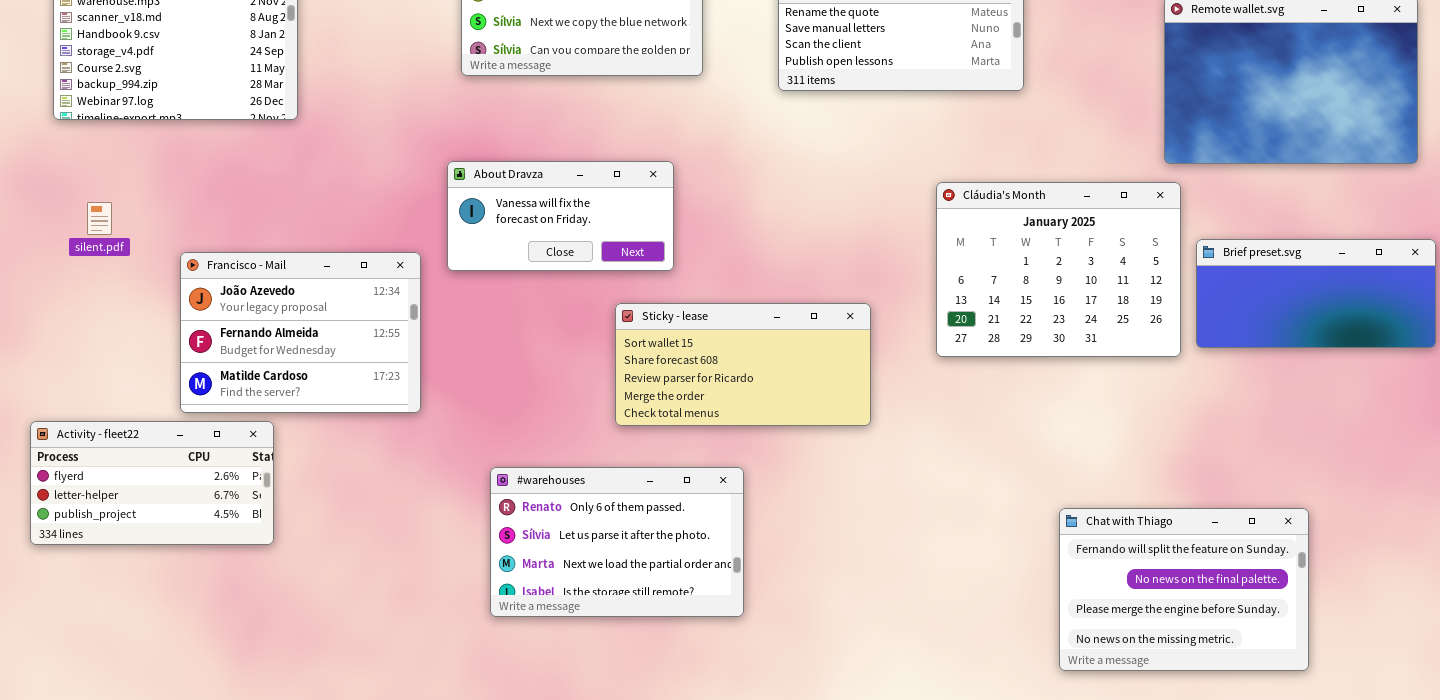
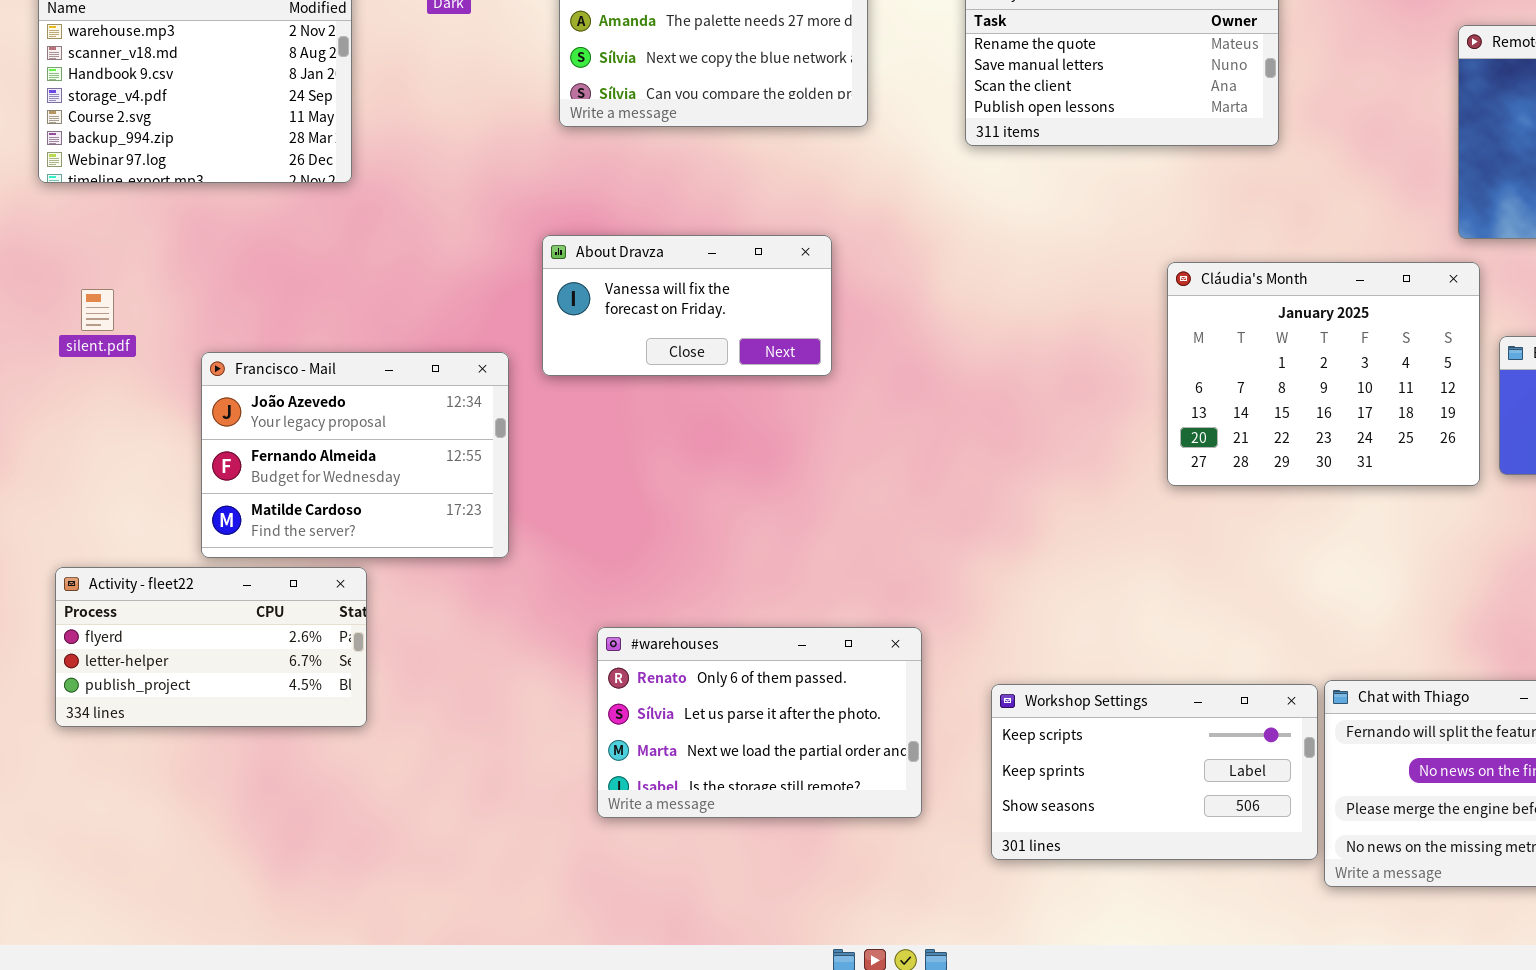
Sticky - lease: [615,303,871,426] -> none, closed
Activity - fleet22: [30,421,274,545] -> [55,567,367,727], moved
Workshop Settings: none -> [991,684,1318,860], opened

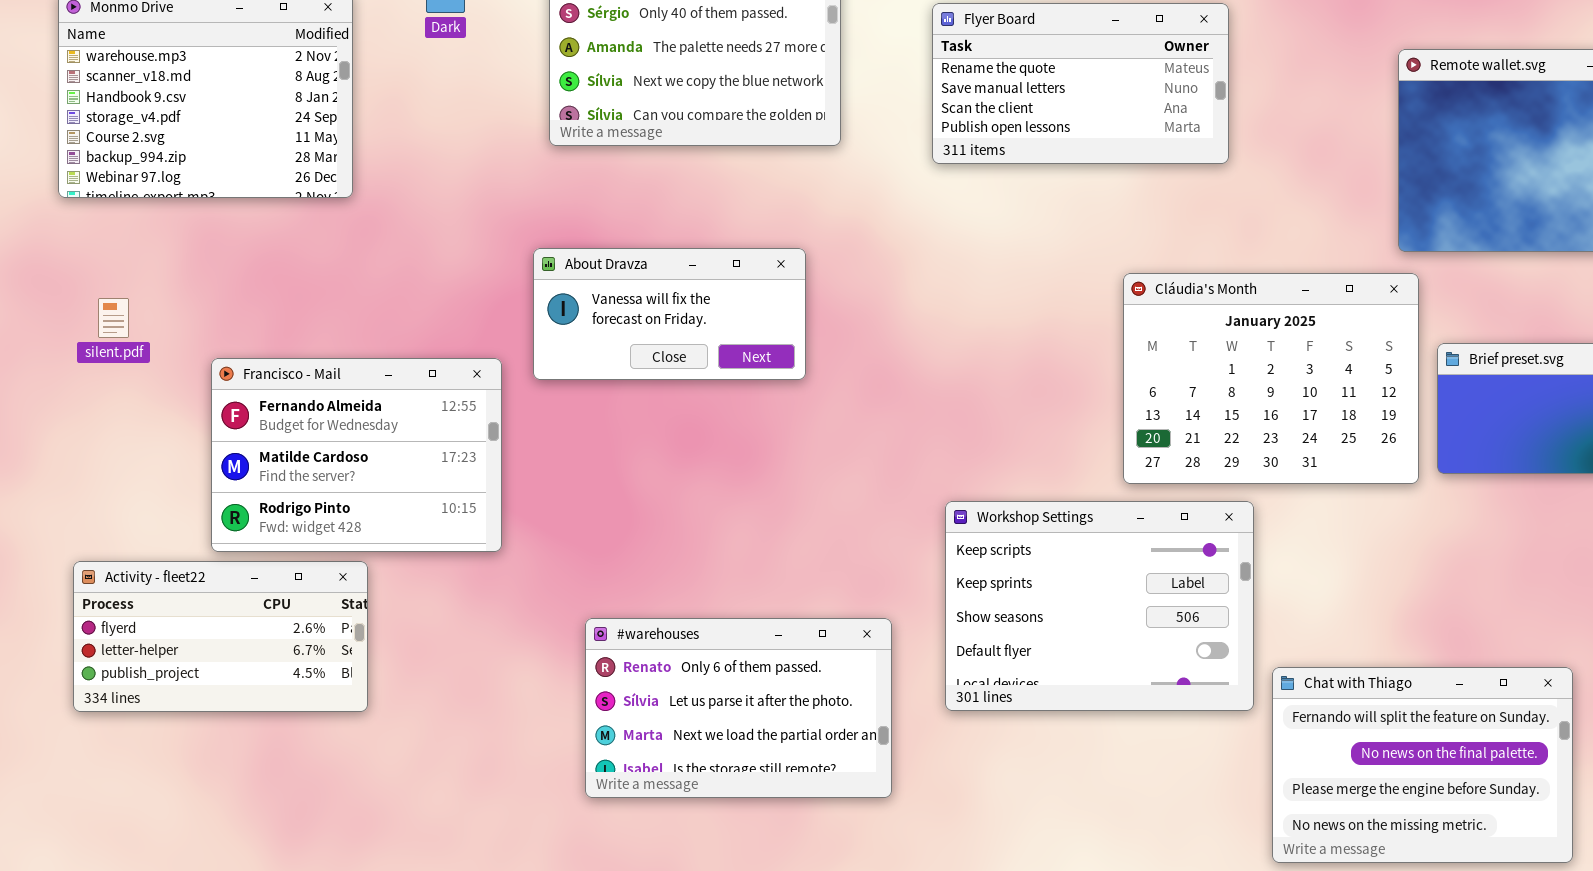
Francisco - Mail: [201,352,509,558] -> [211,358,502,552], scrolled down 1 row
Workshop Settings: [991,684,1318,860] -> [945,501,1254,711], moved, resized

